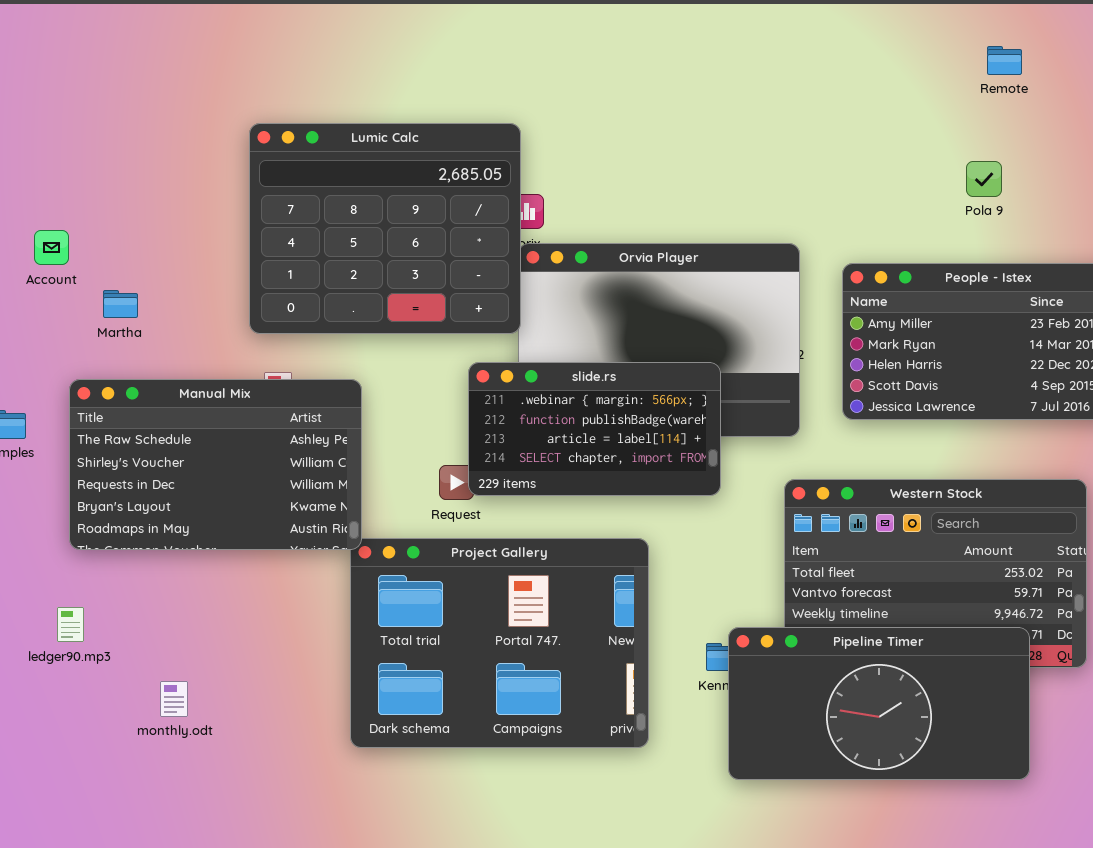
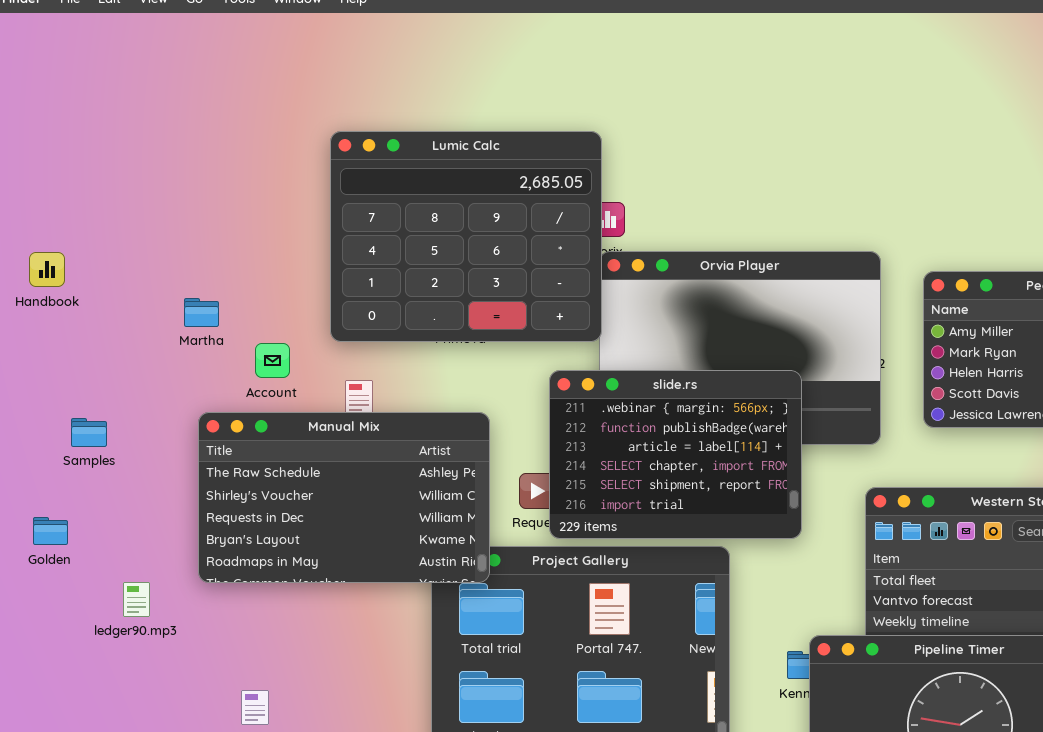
Account: [34,230,69,265] -> [255,343,290,378], moved
slide.rs: [468,362,721,496] -> [549,370,802,539], resized
Manual Mix: [69,379,362,550] -> [198,412,490,583], moved
ledger90.mp3: [57,607,84,642] -> [123,582,150,617], moved

